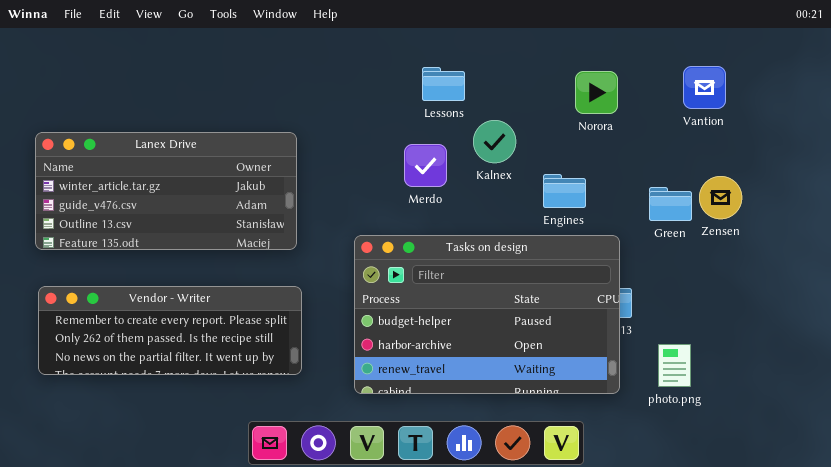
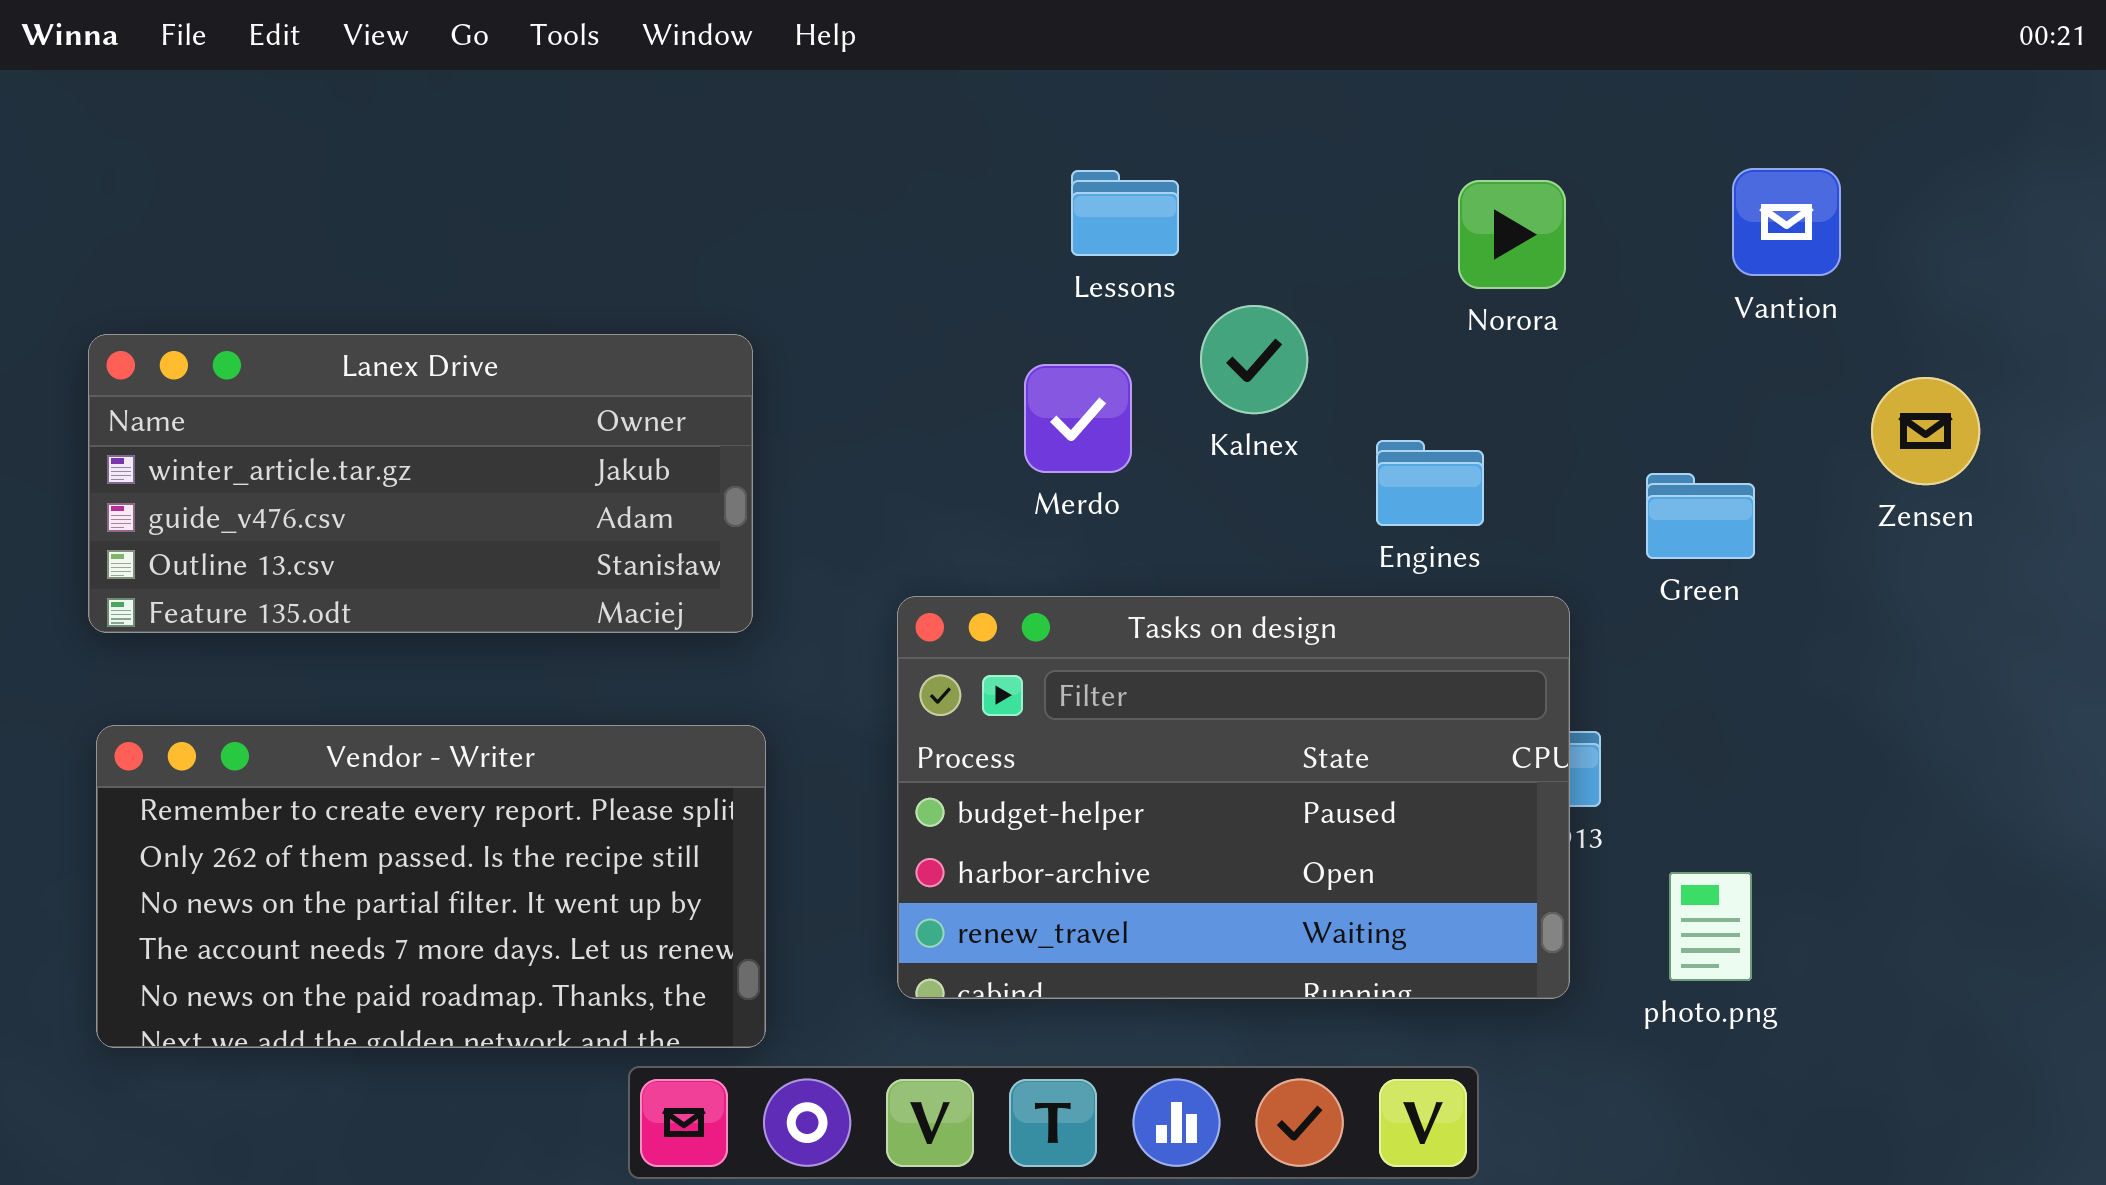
Zensen: [699,176,742,219] -> [1871,377,1980,485], moved
Vendor - Writer: [38,286,302,375] -> [96,725,766,1048], resized

